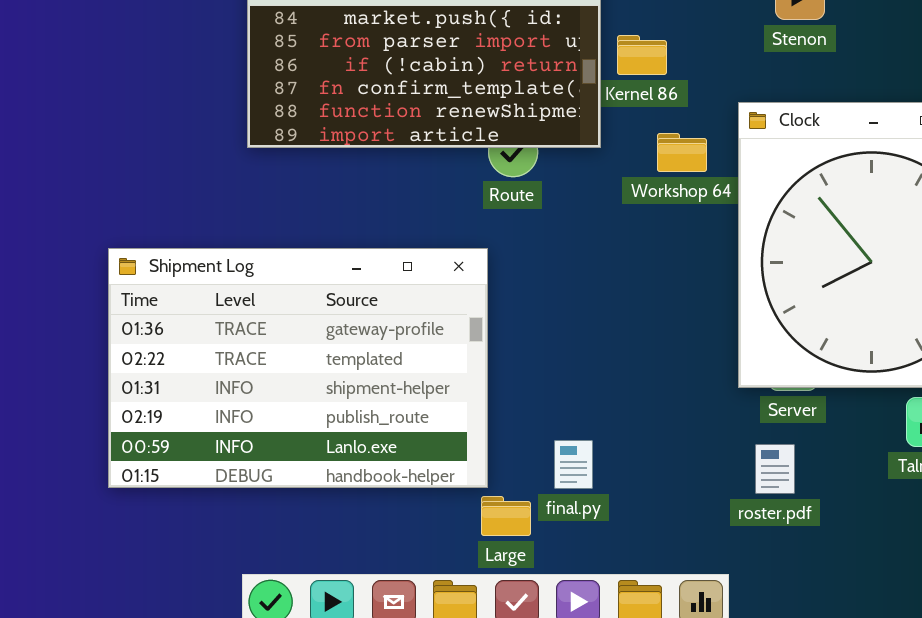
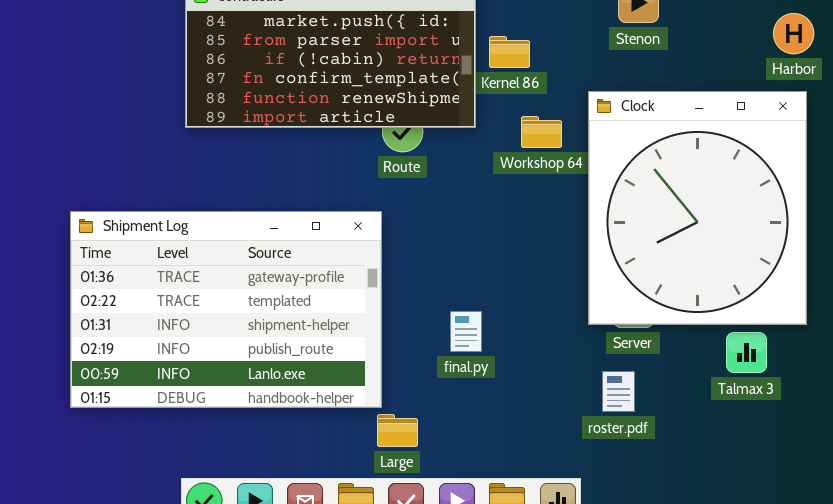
final.py: [554,440,593,489] -> [450,311,482,352], moved

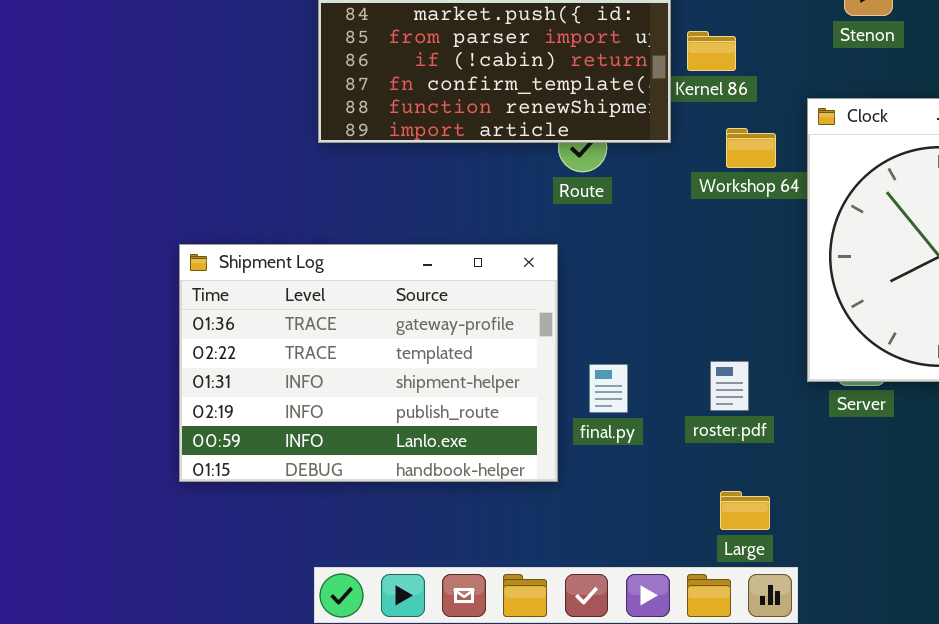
final.py: [450,311,482,352] -> [589,364,628,413], moved
roster.pdf: [602,371,635,412] -> [710,361,749,411], moved
Large: [377,414,418,447] -> [720,491,770,530], moved

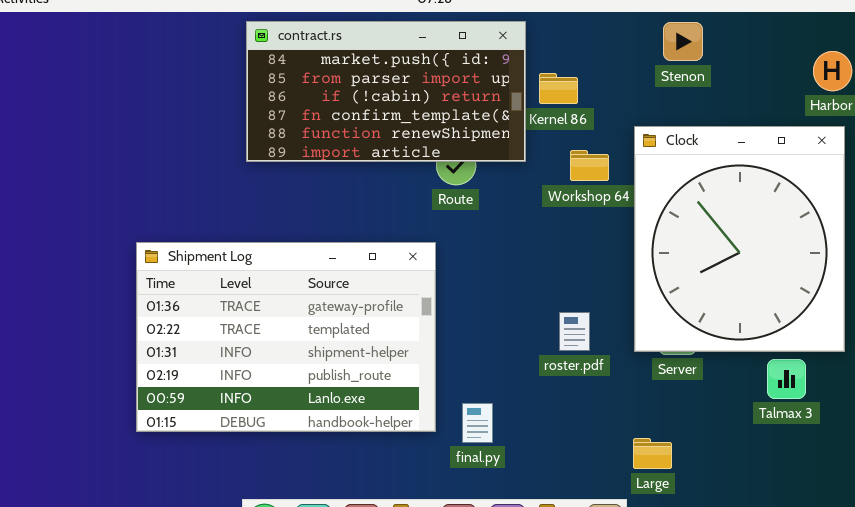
roster.pdf: [710,361,749,411] -> [559,312,590,351], moved
final.py: [589,364,628,413] -> [462,403,493,443], moved
Large: [720,491,770,530] -> [633,438,672,469], moved

